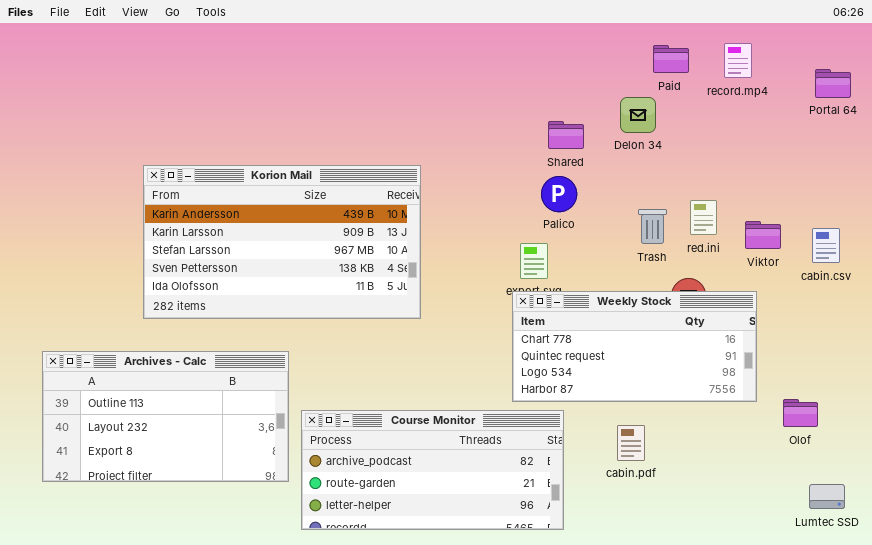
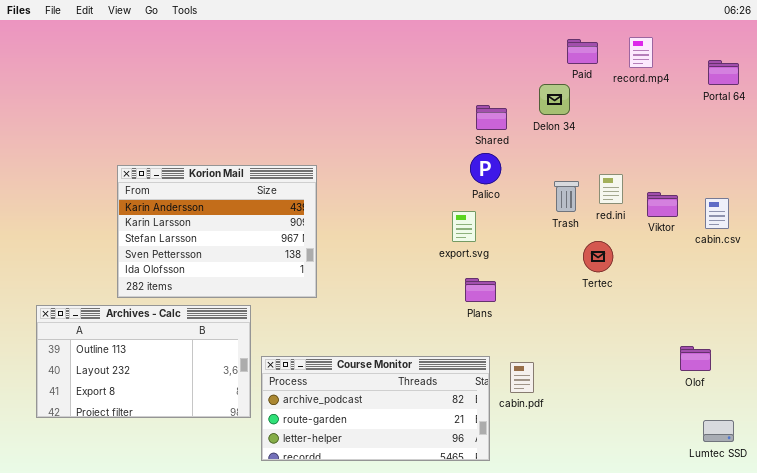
Korion Mail: [143,165,421,319] -> [117,165,317,298], moved, resized
Weekly Stock: [512,291,757,402] -> none, closed
cabin.pdf: [617,425,645,461] -> [510,362,534,393], moved

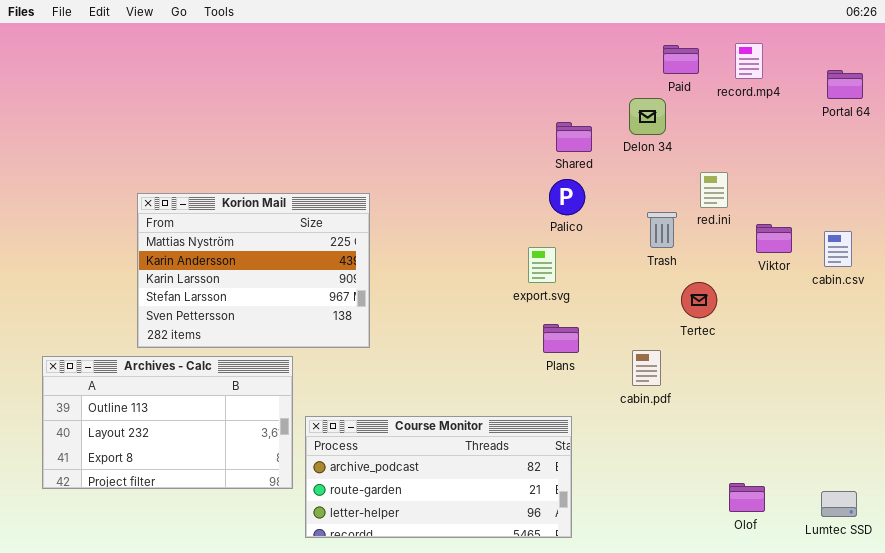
Korion Mail: [117,165,317,298] -> [137,193,370,348], scrolled up 1 row
red.ini: [599,174,623,204] -> [700,172,728,208], moved
Olof: [680,346,711,371] -> [729,483,765,512], moved
cabin.pdf: [510,362,534,393] -> [632,350,661,386], moved

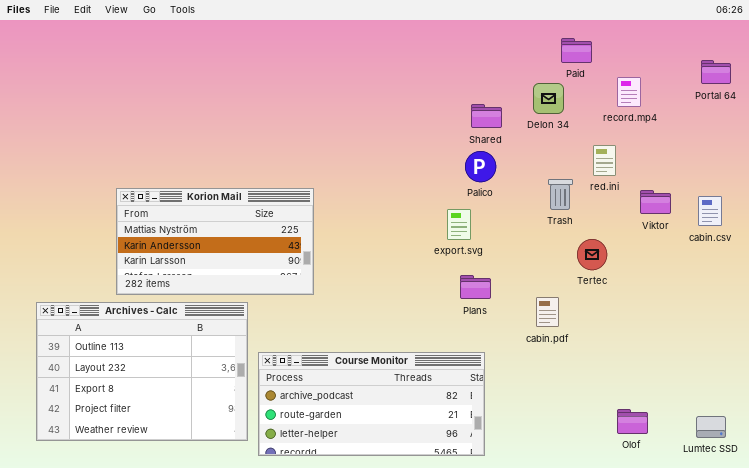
record.mp4: [735,43,763,79] -> [617,77,641,107], moved
Korion Mail: [137,193,370,348] -> [116,188,314,295], resized
Archives - Calc: [42,356,293,489] -> [36,302,248,441], resized

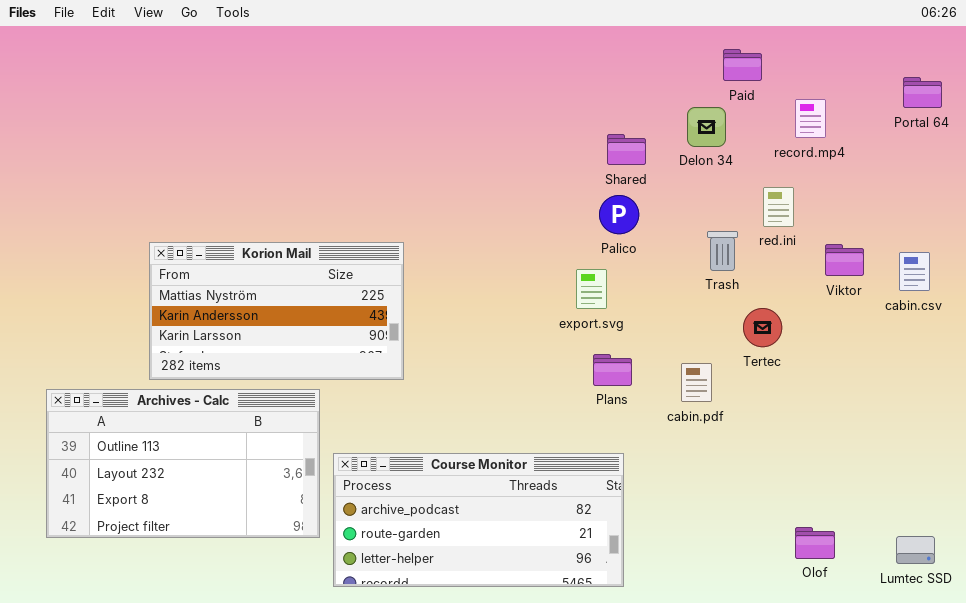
cabin.pdf: [536,297,559,327] -> [681,363,712,402], moved
Archives - Calc: [36,302,248,441] -> [46,389,320,538], resized

